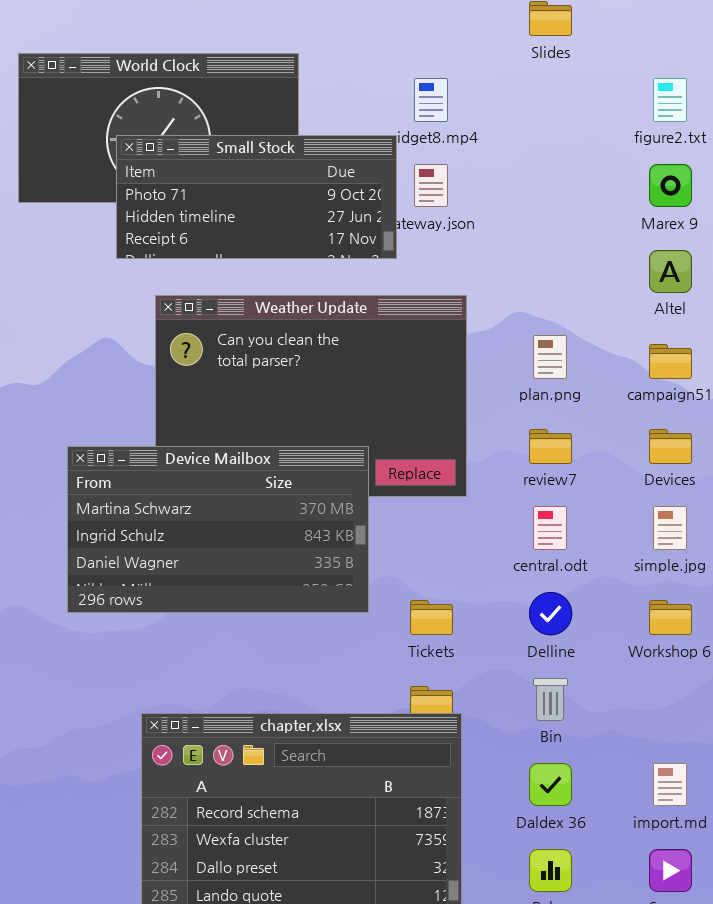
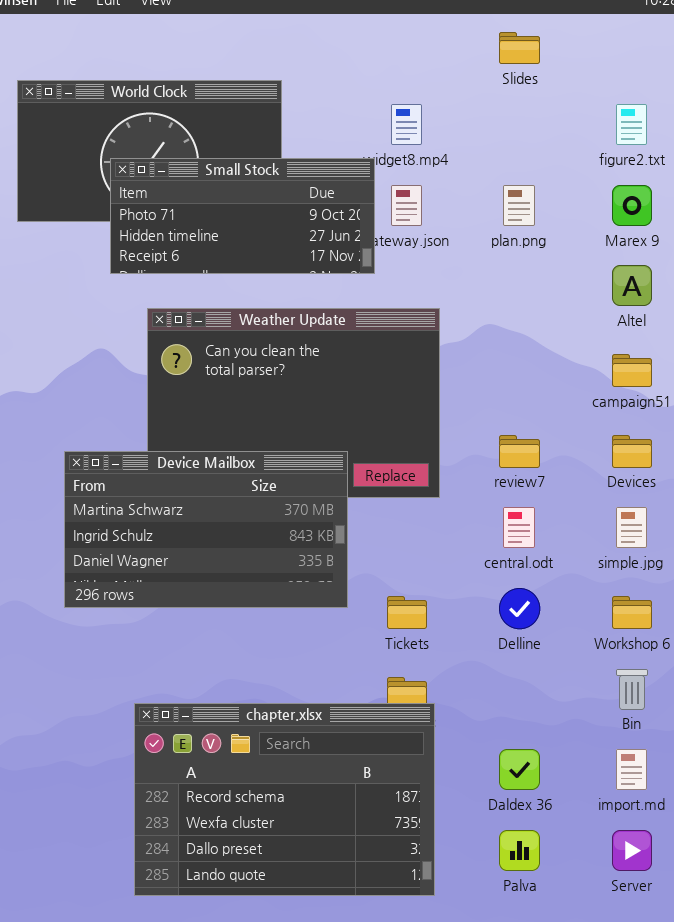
plan.png: [533,335,567,379] -> [503,185,535,226], moved
Bin: [533,678,568,721] -> [616,669,648,710], moved

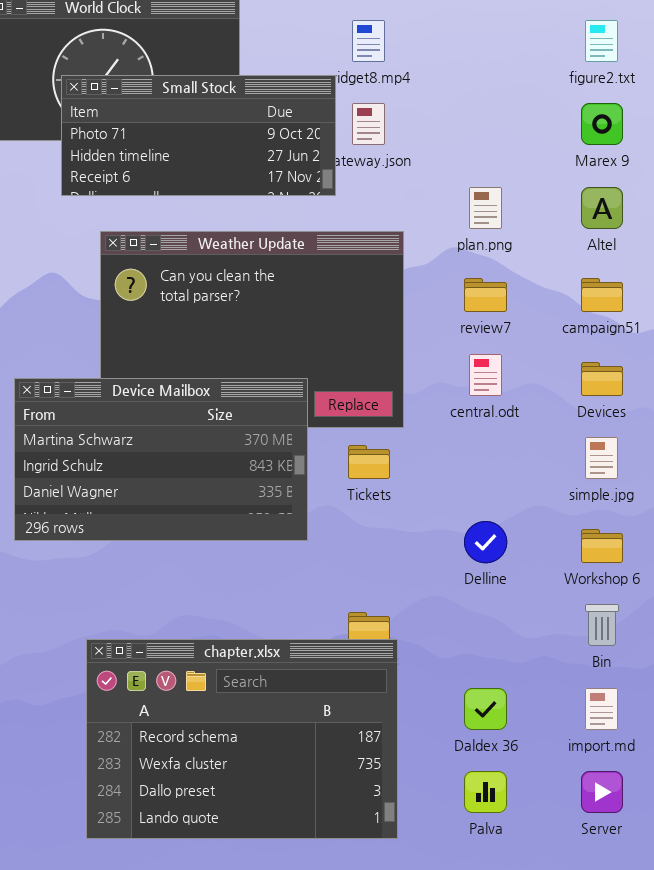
plan.png: [503,185,535,226] -> [469,187,502,229], moved
review7: [499,435,540,468] -> [464,278,507,312], moved
central.odt: [503,507,535,548] -> [469,354,502,396], moved
Tickets: [387,596,427,629] -> [348,445,390,479], moved

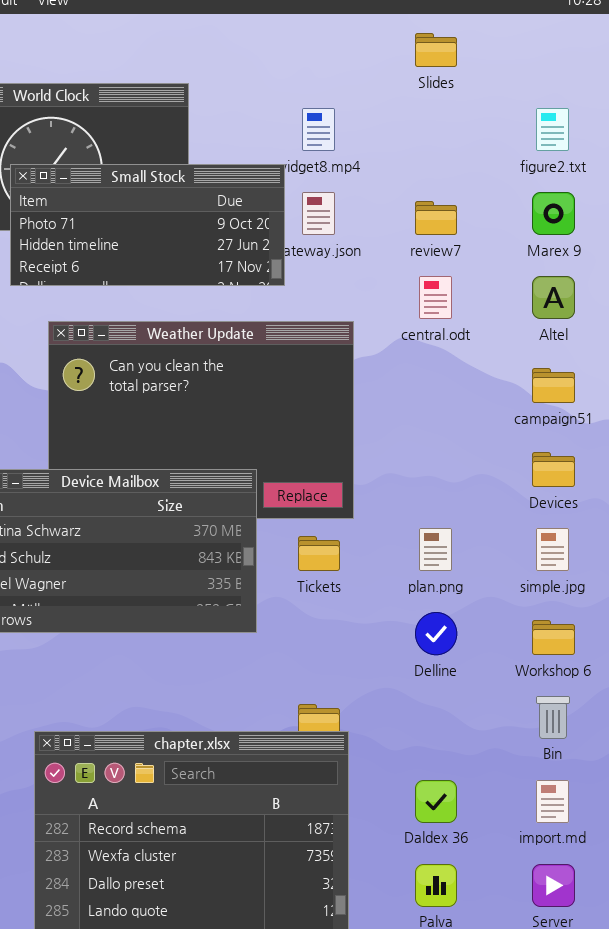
plan.png: [469,187,502,229] -> [419,528,452,571], moved
review7: [464,278,507,312] -> [415,201,457,235], moved
central.odt: [469,354,502,396] -> [419,276,452,319], moved

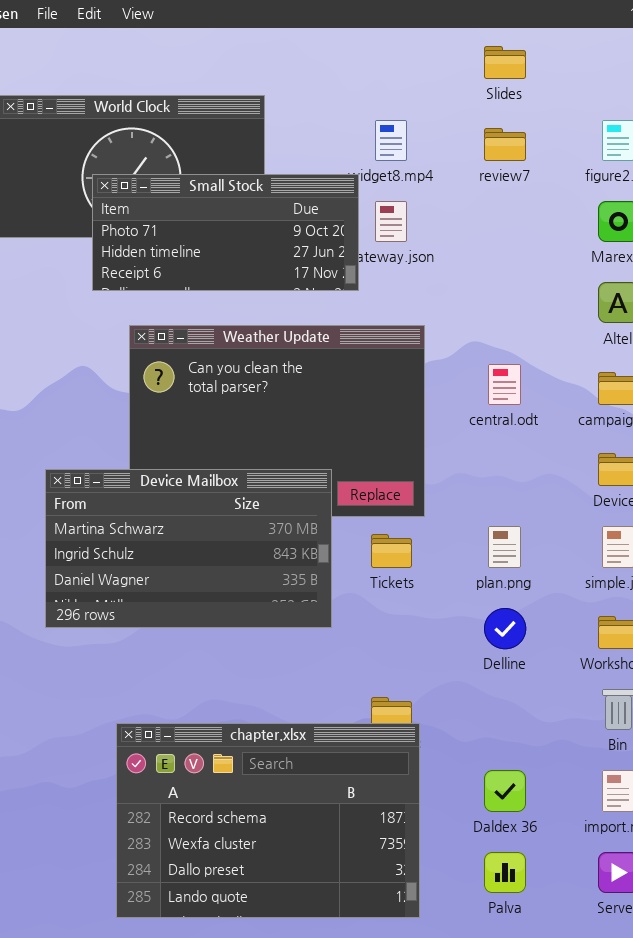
review7: [415,201,457,235] -> [484,128,526,161], moved
central.odt: [419,276,452,319] -> [488,364,521,405], moved

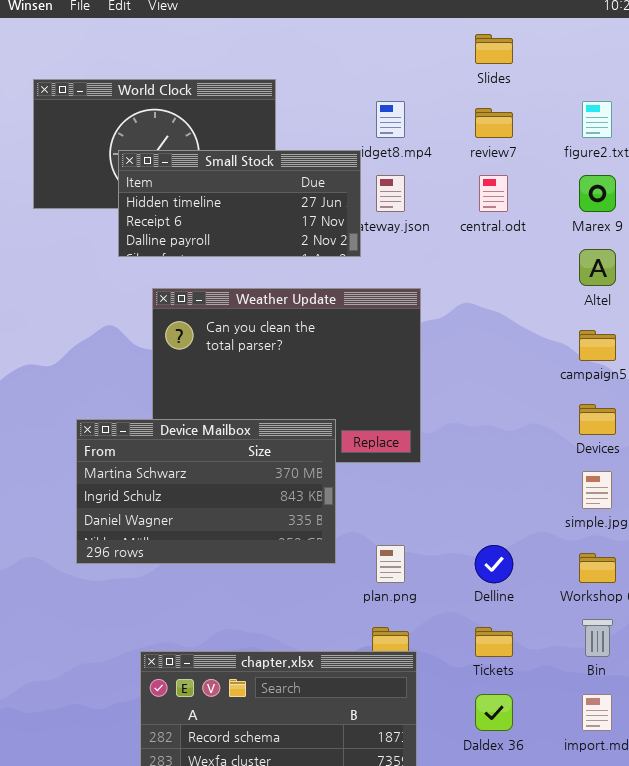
Small Stock: [92,174,359,291] -> [118,150,361,257], scrolled down 1 row
central.odt: [488,364,521,405] -> [479,175,508,212], moved
plan.png: [488,526,521,568] -> [376,545,405,583], moved
Tickets: [371,534,412,568] -> [475,627,513,657], moved

